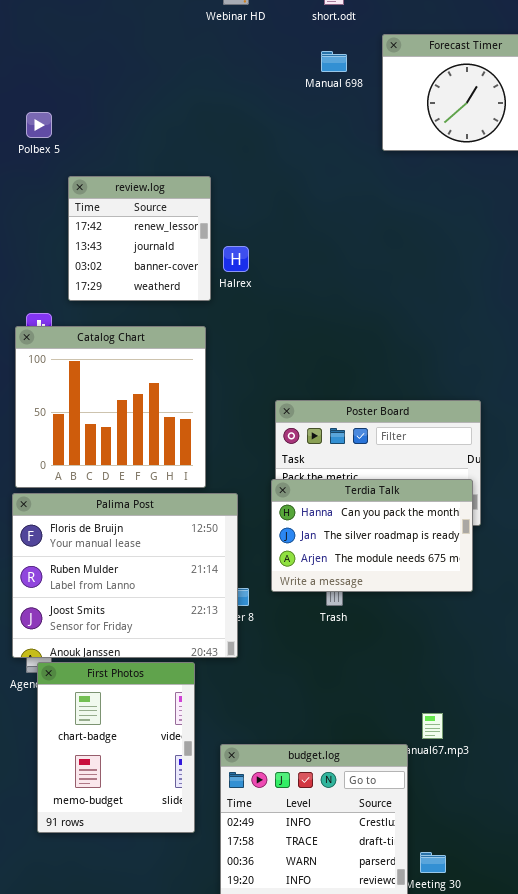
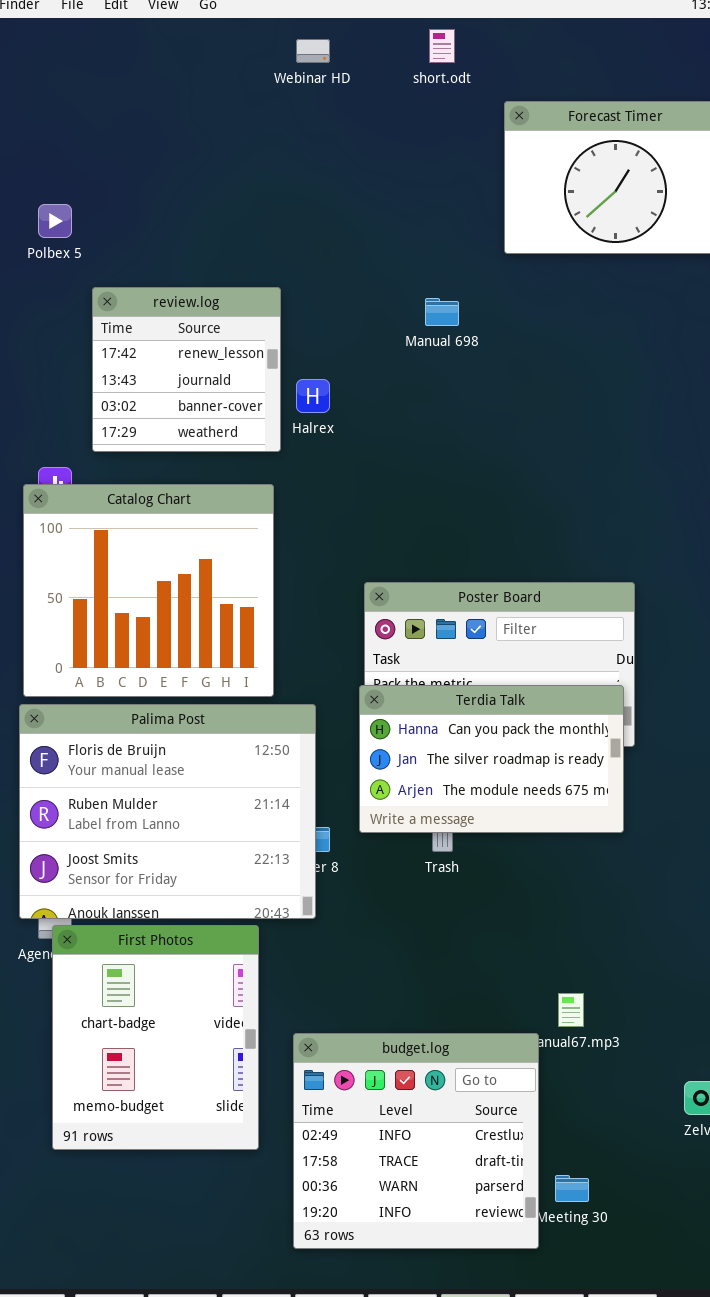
Manual 698: [321,51,347,72] -> [425,298,459,326], moved

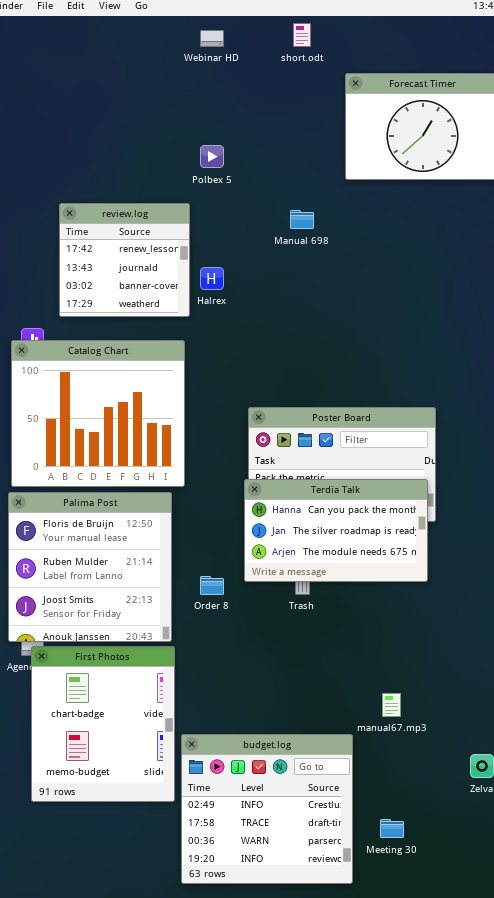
Polbex 5: [38,204,72,238] -> [200,145,224,168], moved
Palima Post: [19,704,316,919] -> [8,492,172,642], resized
budget.log: [293,1033,539,1249] -> [181,734,353,884], moved

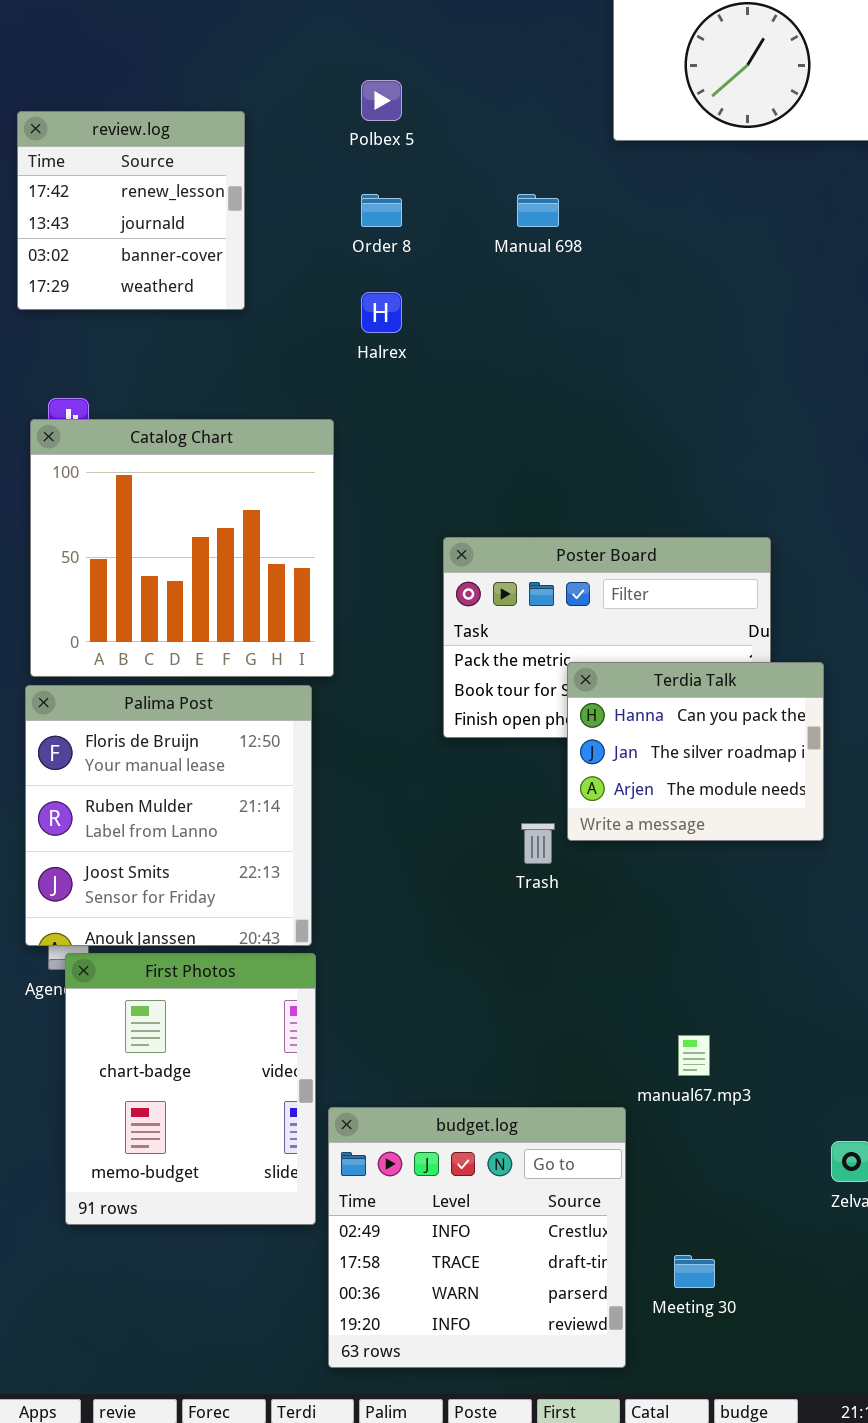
review.log: [59,203,190,317] -> [17,111,245,310], moved
Terdia Talk: [244,479,428,582] -> [567,662,824,841], moved, resized
Order 8: [200,576,224,595] -> [361,194,402,227], moved

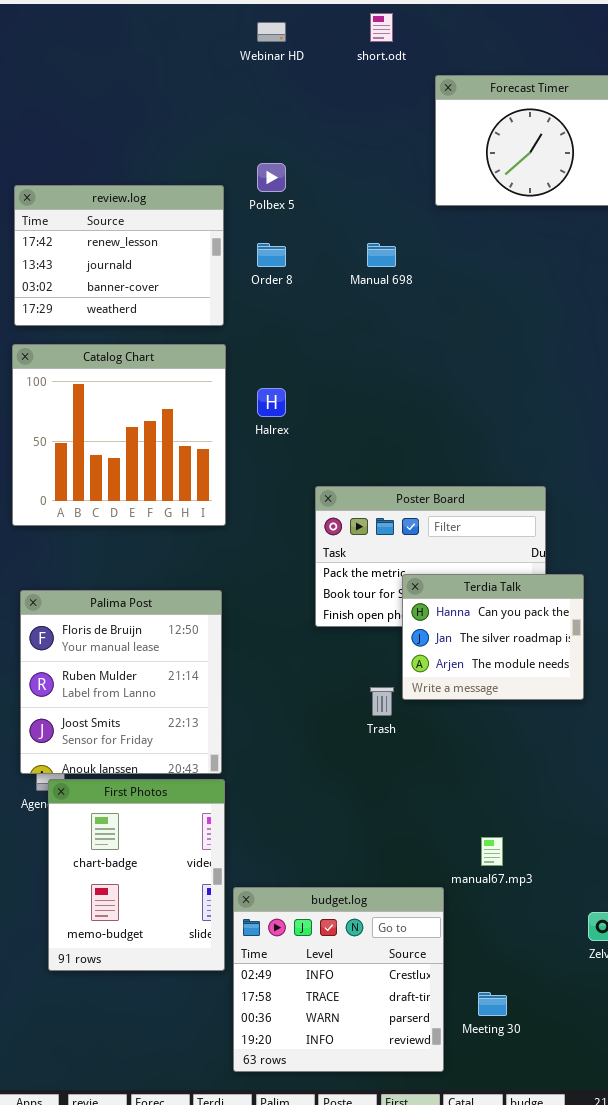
review.log: [17,111,245,310] -> [14,185,224,326], resized
Halrex: [361,292,402,333] -> [257,388,286,417], moved
Catalog Chart: [30,419,334,677] -> [12,344,226,526], moved

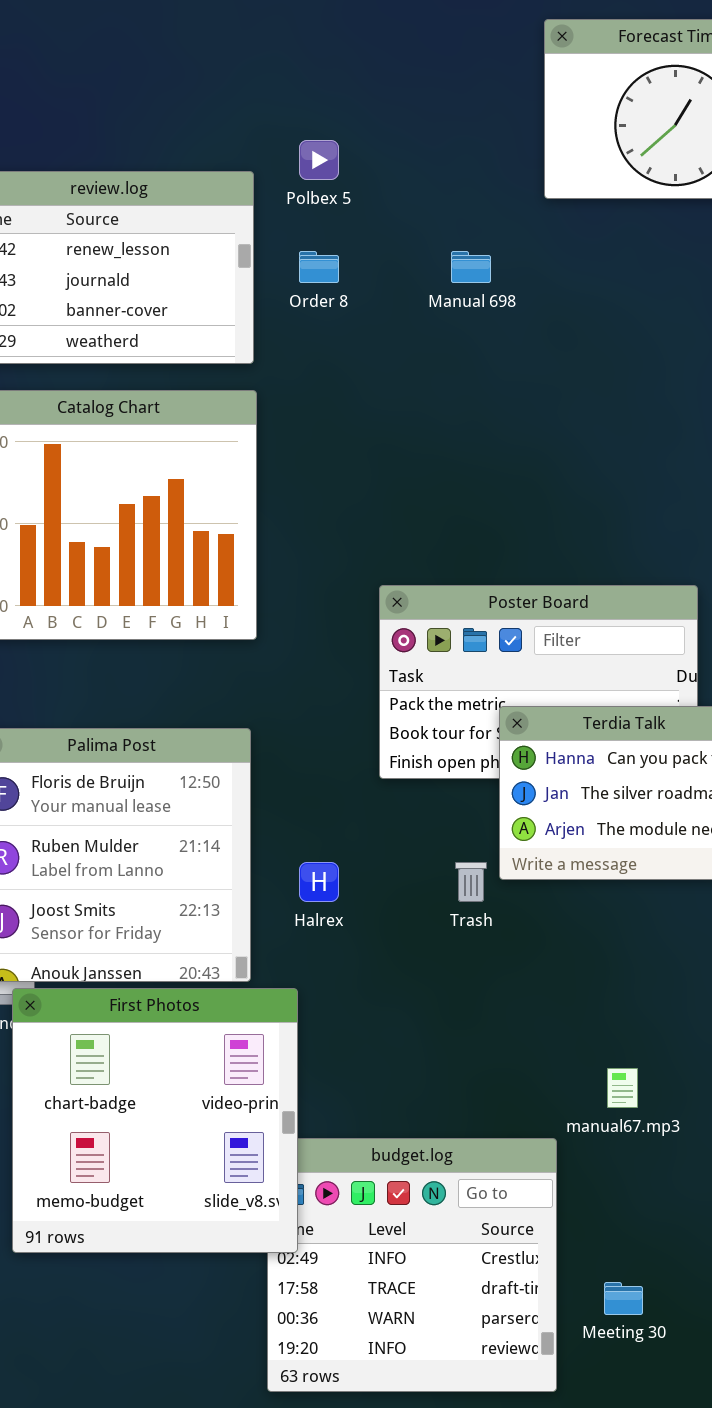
Halrex: [257,388,286,417] -> [299,862,339,902], moved
First Photos: [48,779,225,971] -> [12,988,298,1253], resized

